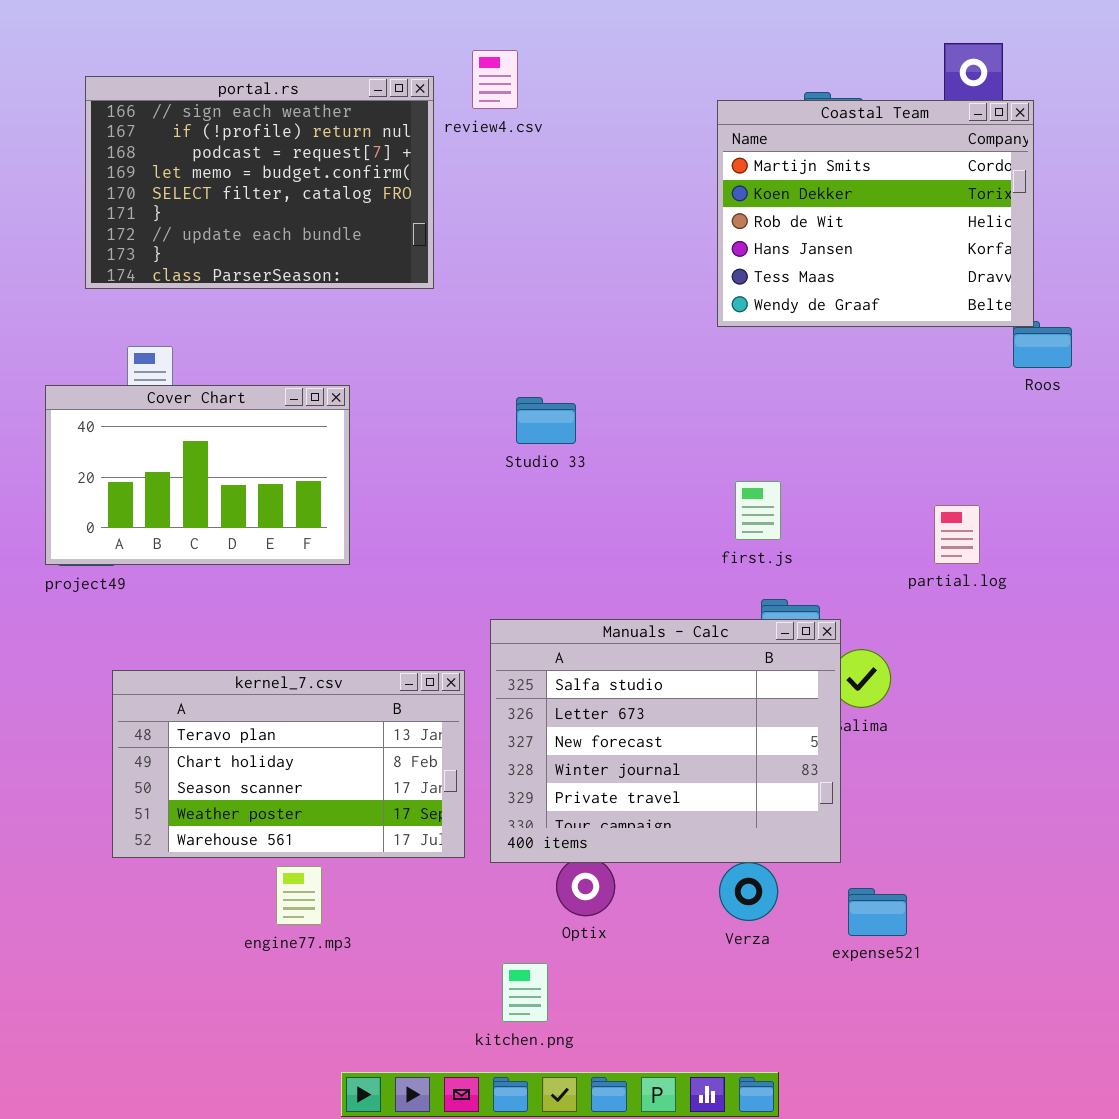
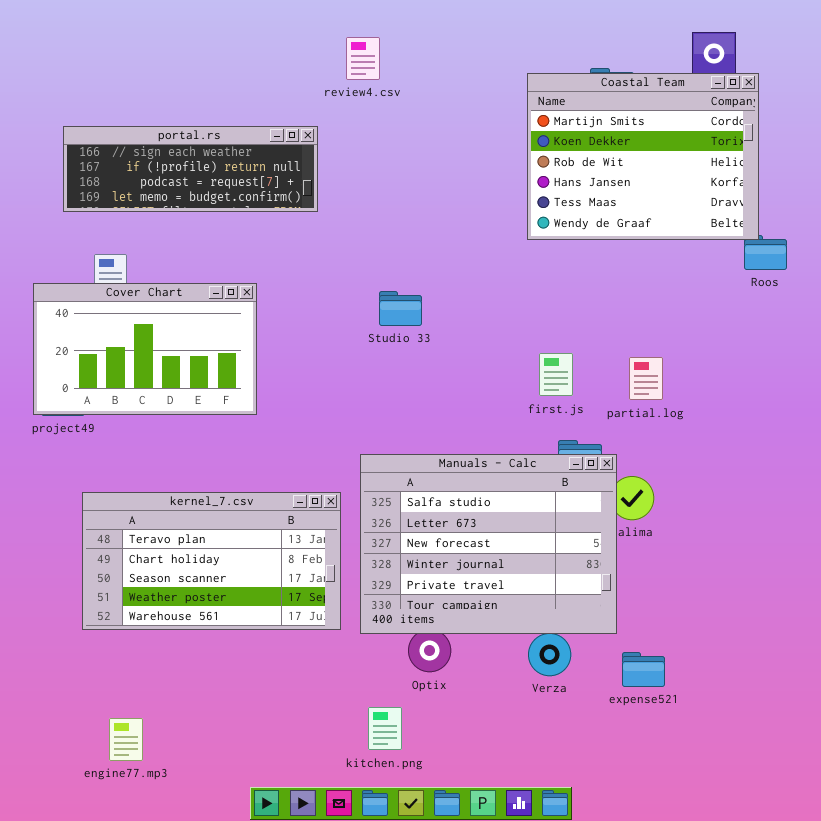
portal.rs: [85,76,434,289] -> [63,126,318,212], resized
partial.log: [934,505,980,564] -> [629,357,663,400], moved
engine77.mp3: [276,866,322,925] -> [109,718,143,761], moved

